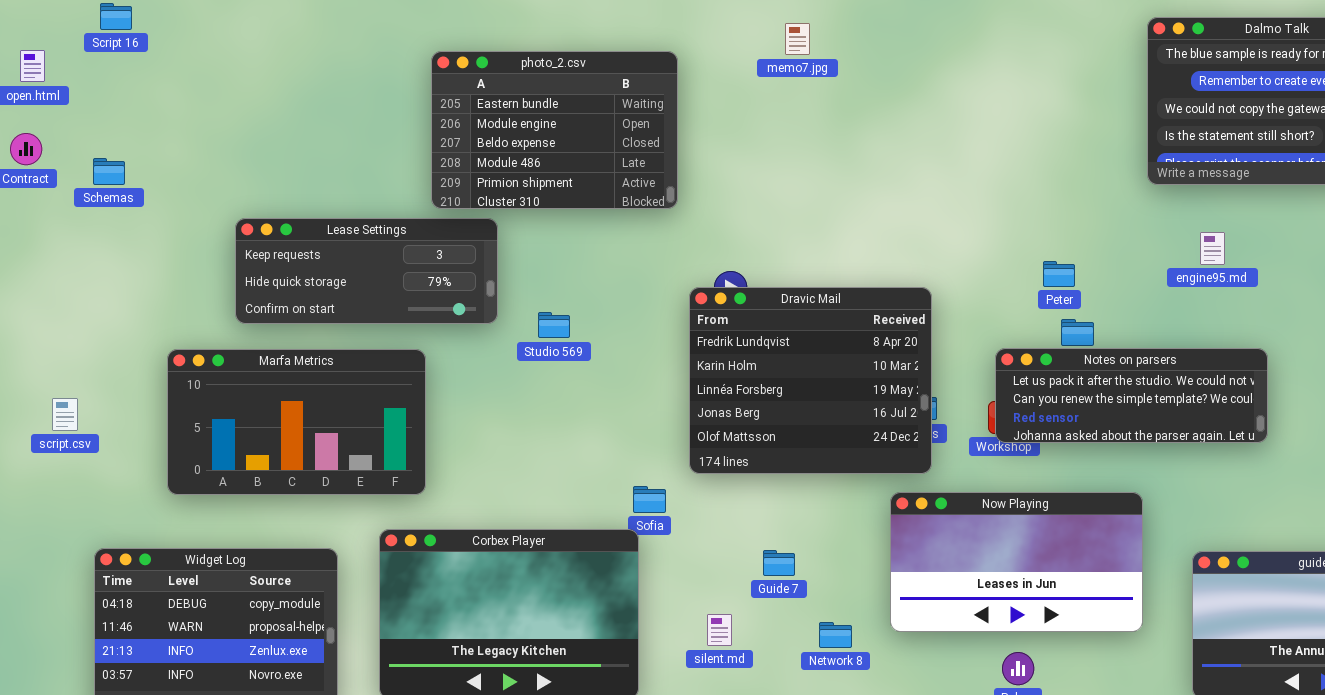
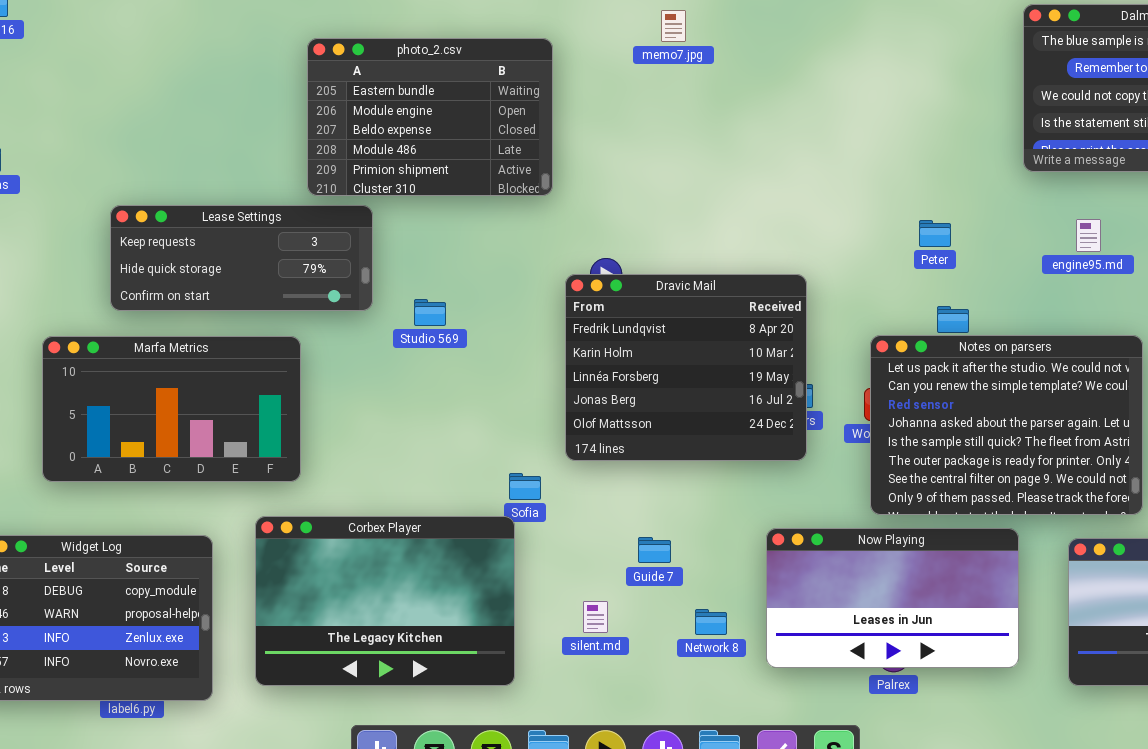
Peter: [1043,261,1075,287] -> [919,220,951,247], moved
Notes on parsers: [995,348,1268,443] -> [870,335,1143,515], resized
Now Playing: [890,492,1143,632] -> [766,528,1019,668], moved

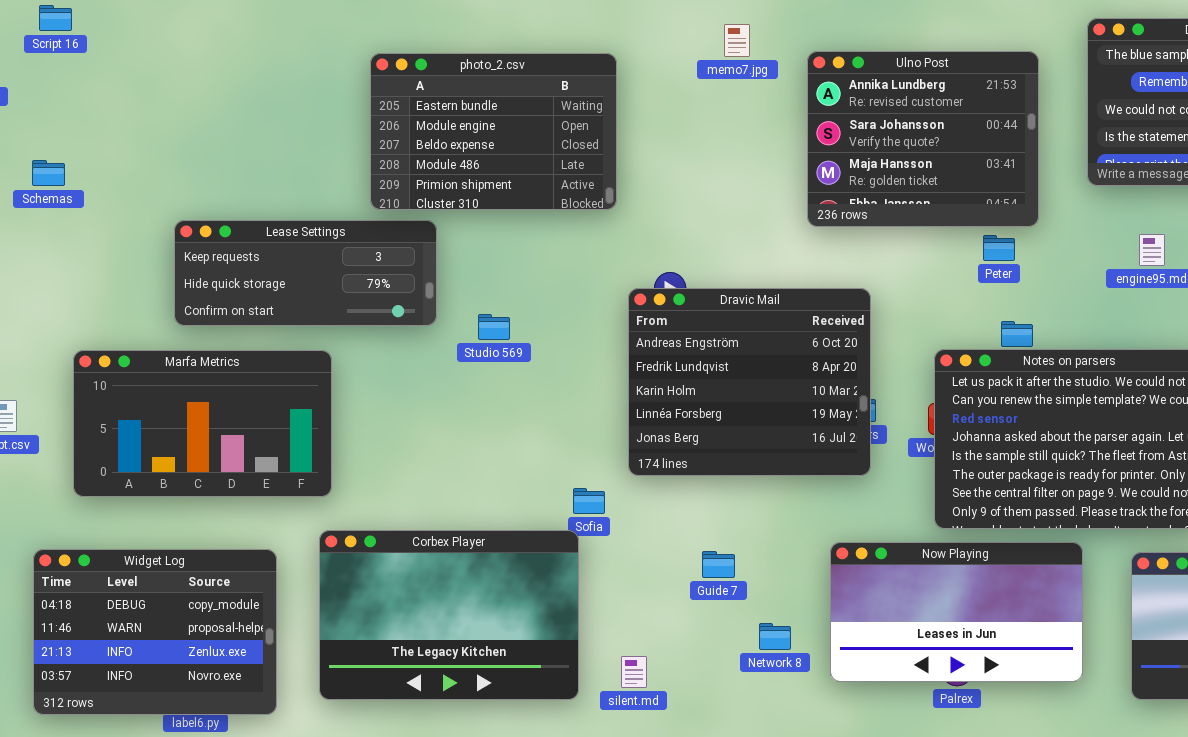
Ulno Post: none -> [807,51,1039,227], opened
Dravic Mail: [565,274,807,461] -> [628,288,871,476], scrolled up 1 row
Marfa Metrics: [42,336,301,482] -> [73,350,332,497], moved
silent.md: [583,601,608,633] -> [621,656,647,688], moved

